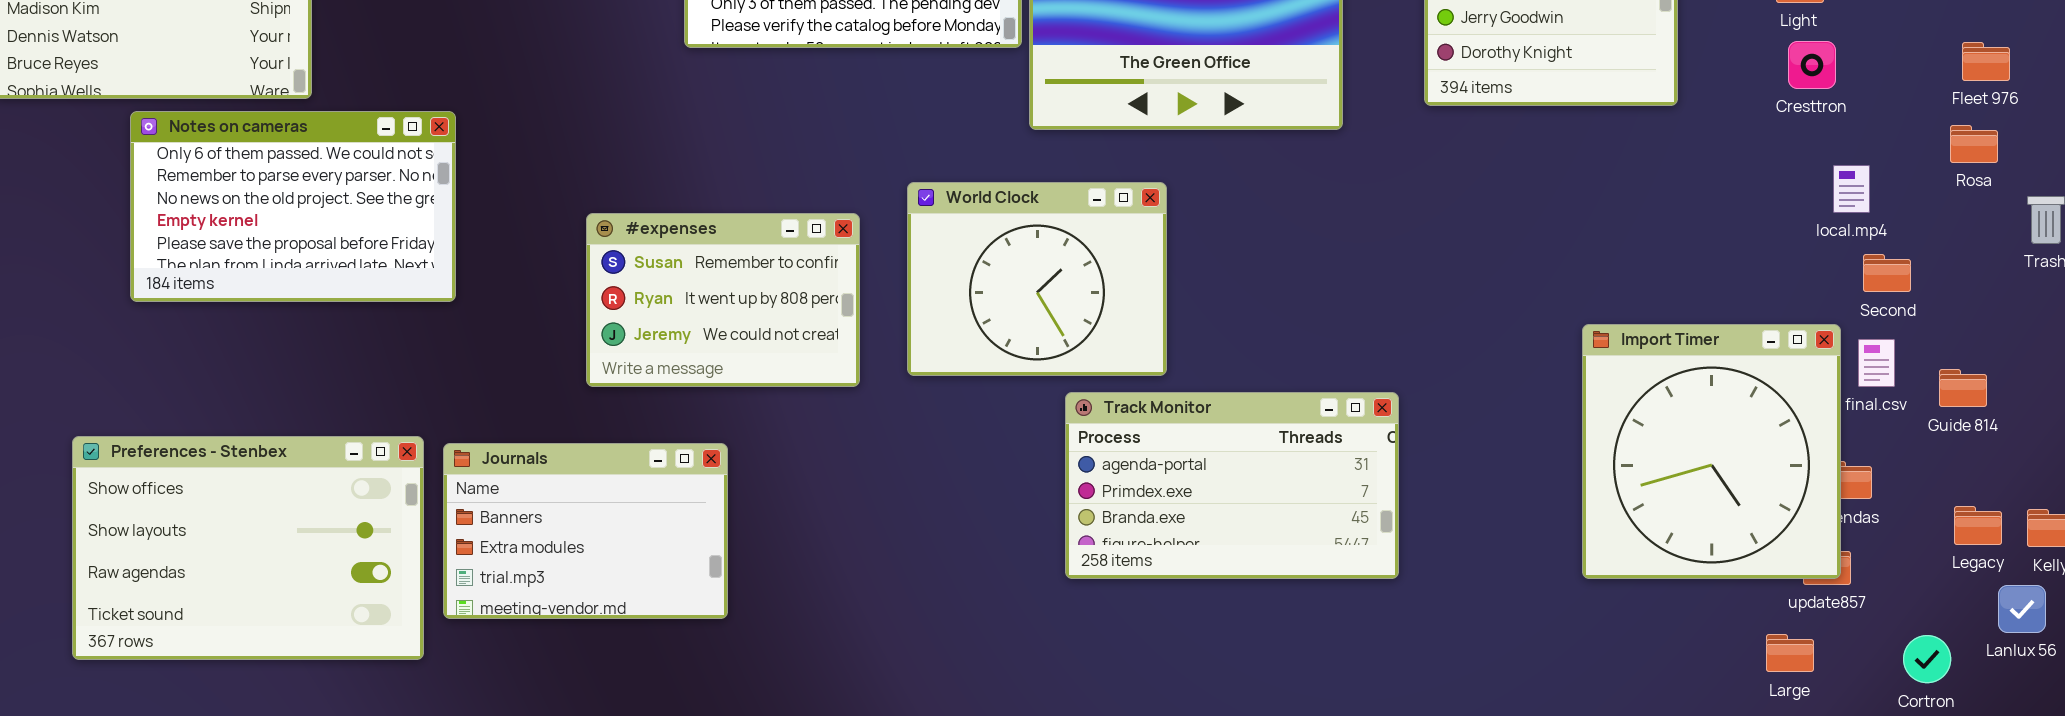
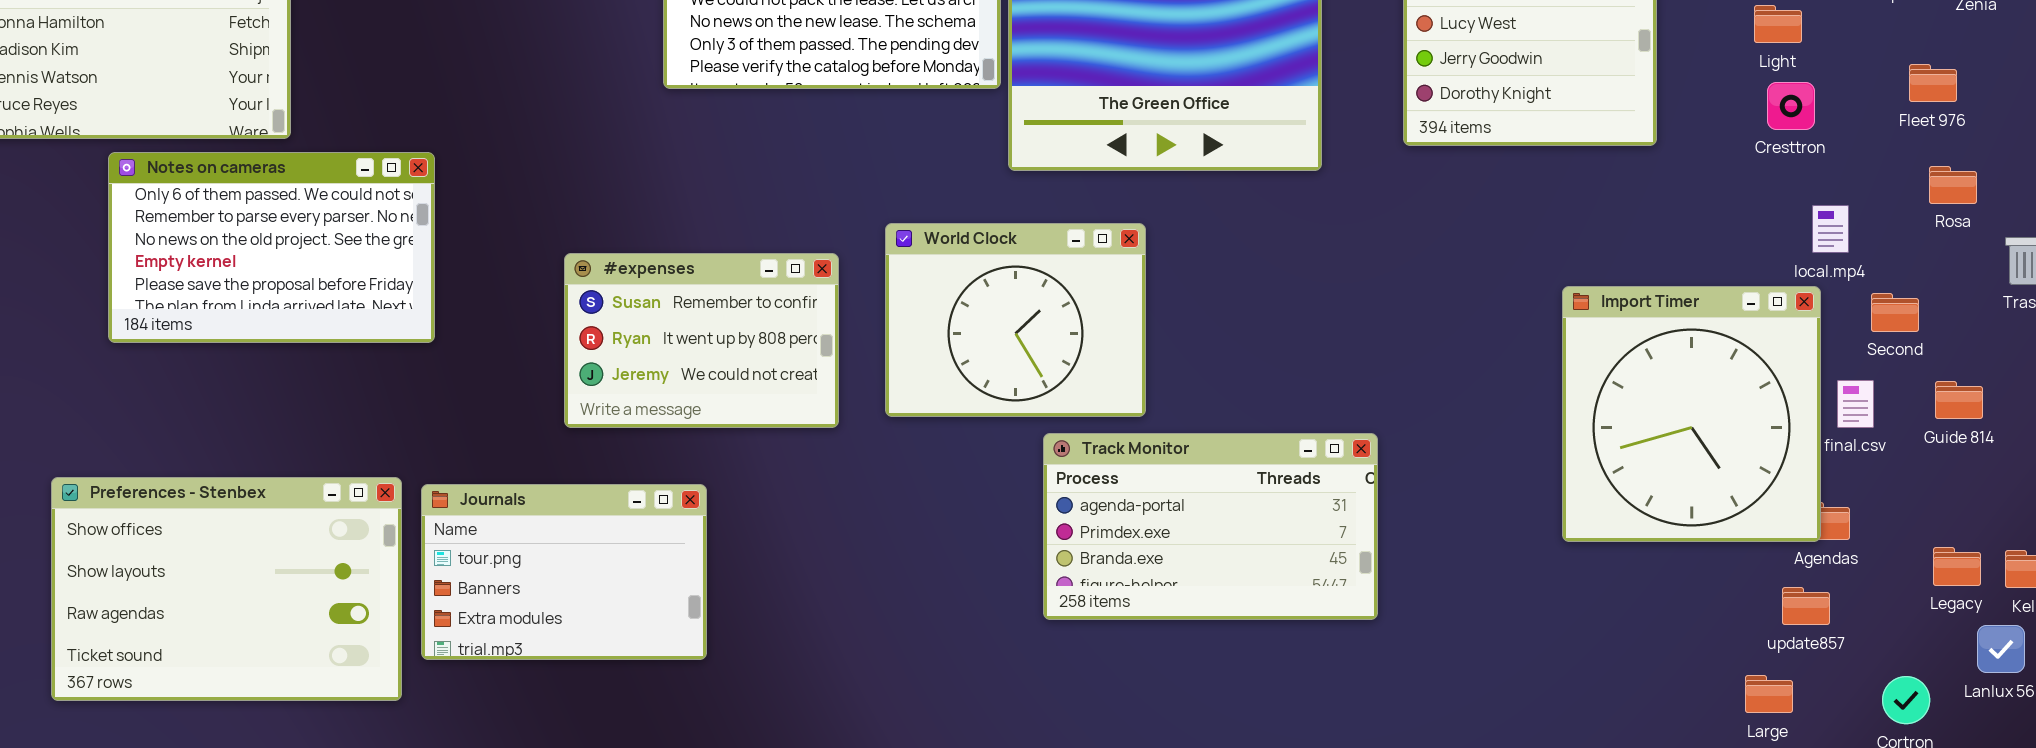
Fleet 976: [1962,42,2010,81] -> [1909,64,1957,102], moved
Second: [1863,254,1911,292] -> [1871,293,1919,332], moved
Import Timer: [1582,324,1841,579] -> [1562,286,1821,542], moved
Guide 814: [1939,369,1987,407] -> [1935,381,1983,419], moved
Journals: [443,443,728,619] -> [421,484,707,660], scrolled up 1 row

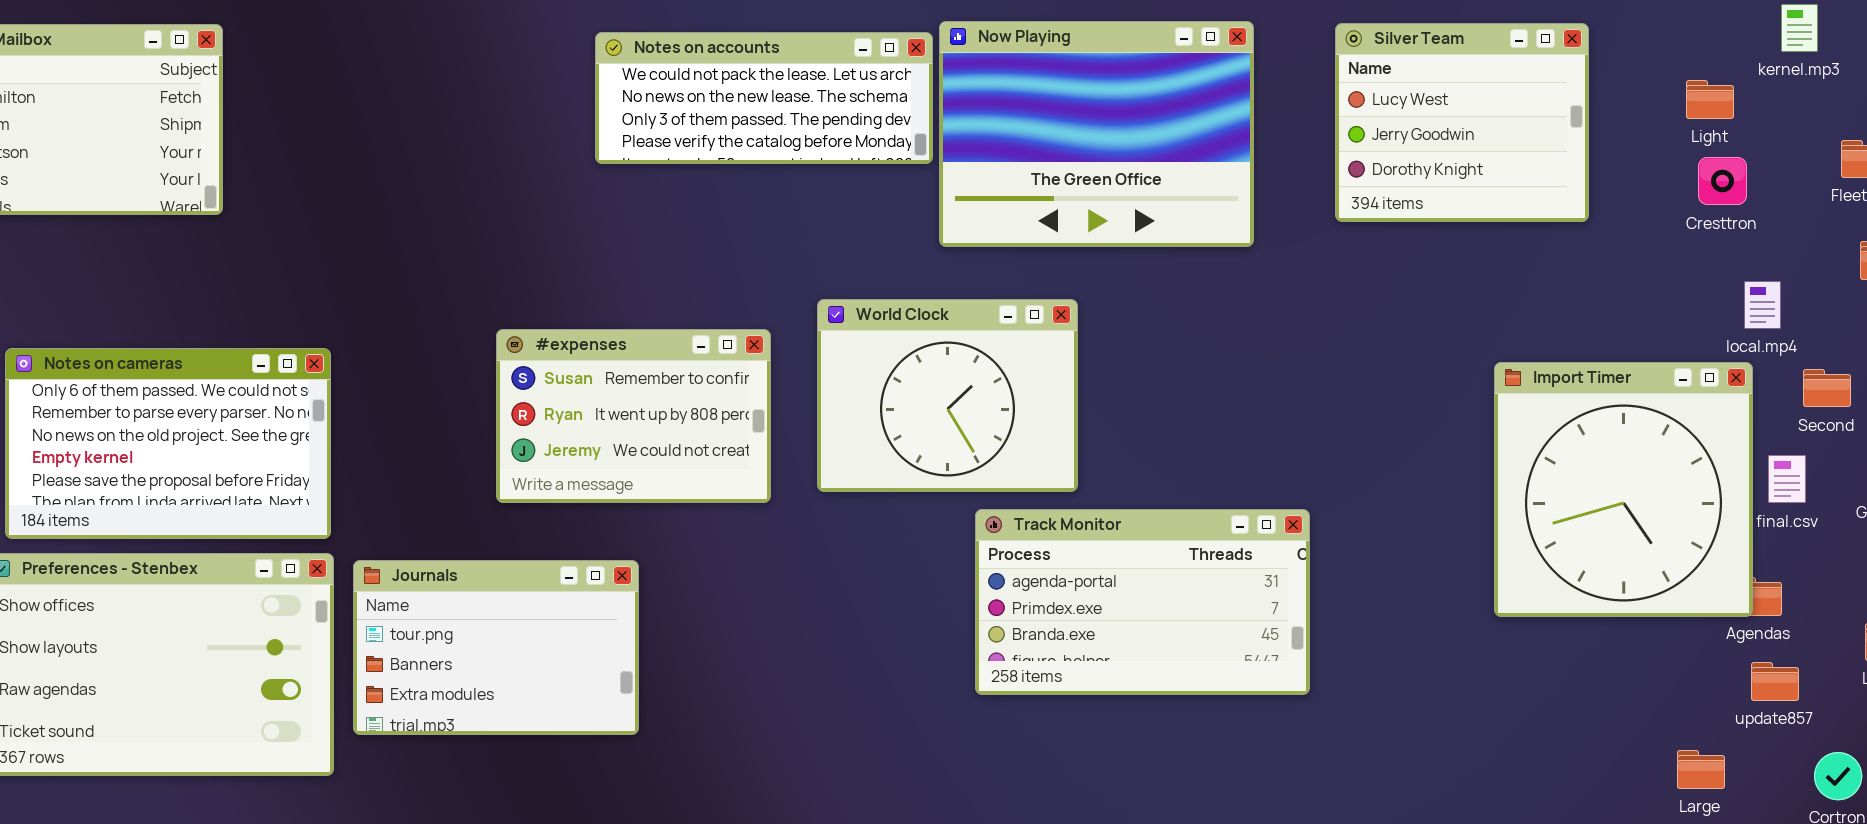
Notes on cameras: [108,152,435,343] -> [5,348,331,539], moved
update857: [1782,587,1830,625] -> [1751,662,1799,701], moved

